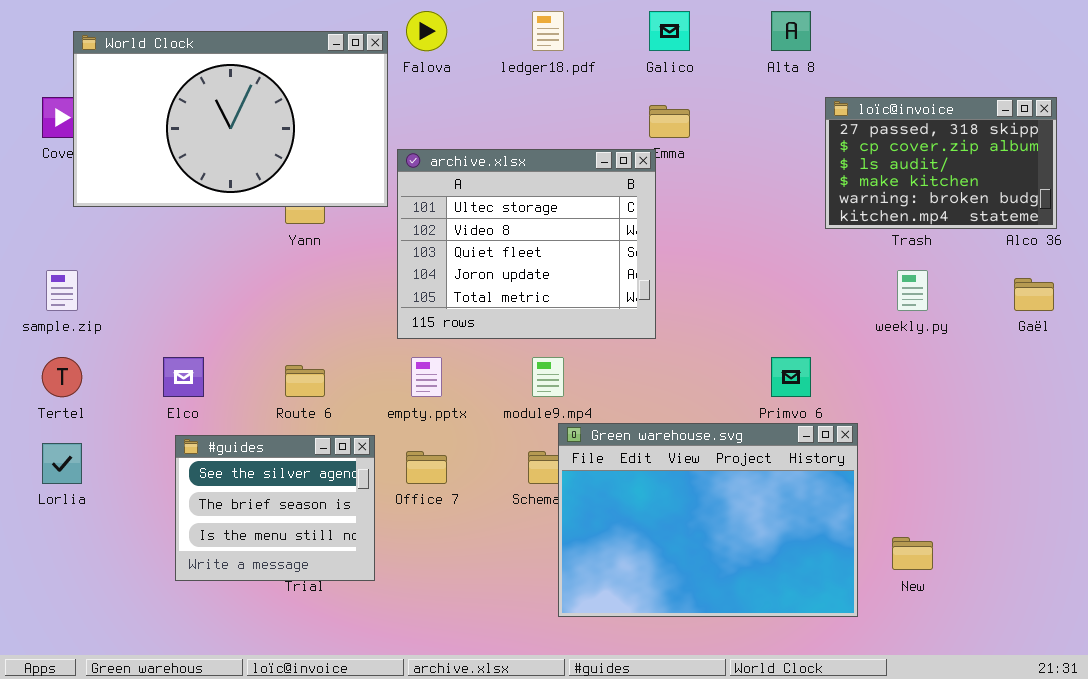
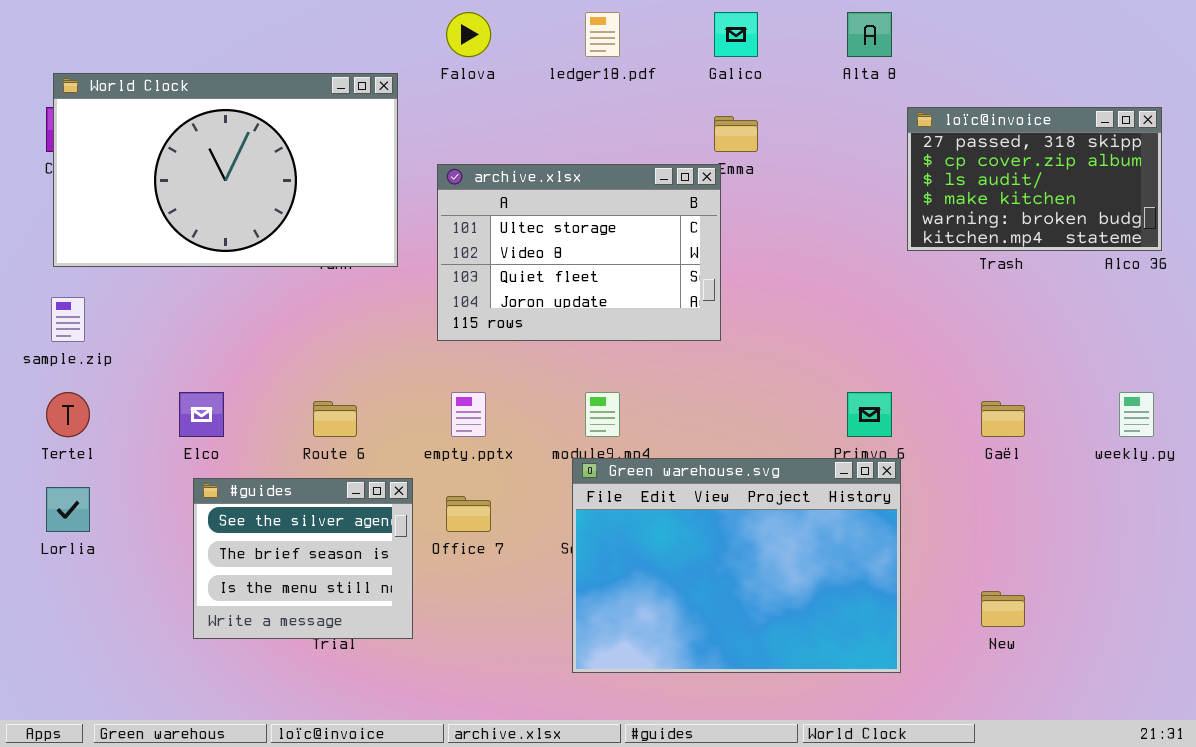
World Clock: [73,31,388,207] -> [53,73,398,267], moved
archive.xlsx: [397,149,656,339] -> [437,164,721,341], resized
weekly.py: [897,270,928,311] -> [1119,392,1154,437], moved
Gaël: [1014,278,1054,311] -> [981,401,1025,437], moved
Green warehouse.svg: [558,423,858,617] -> [572,458,901,673], moved

